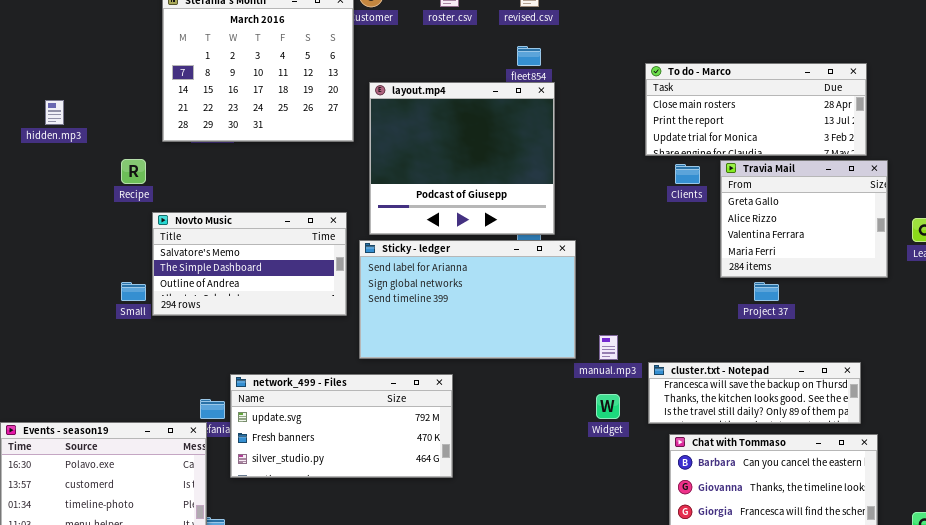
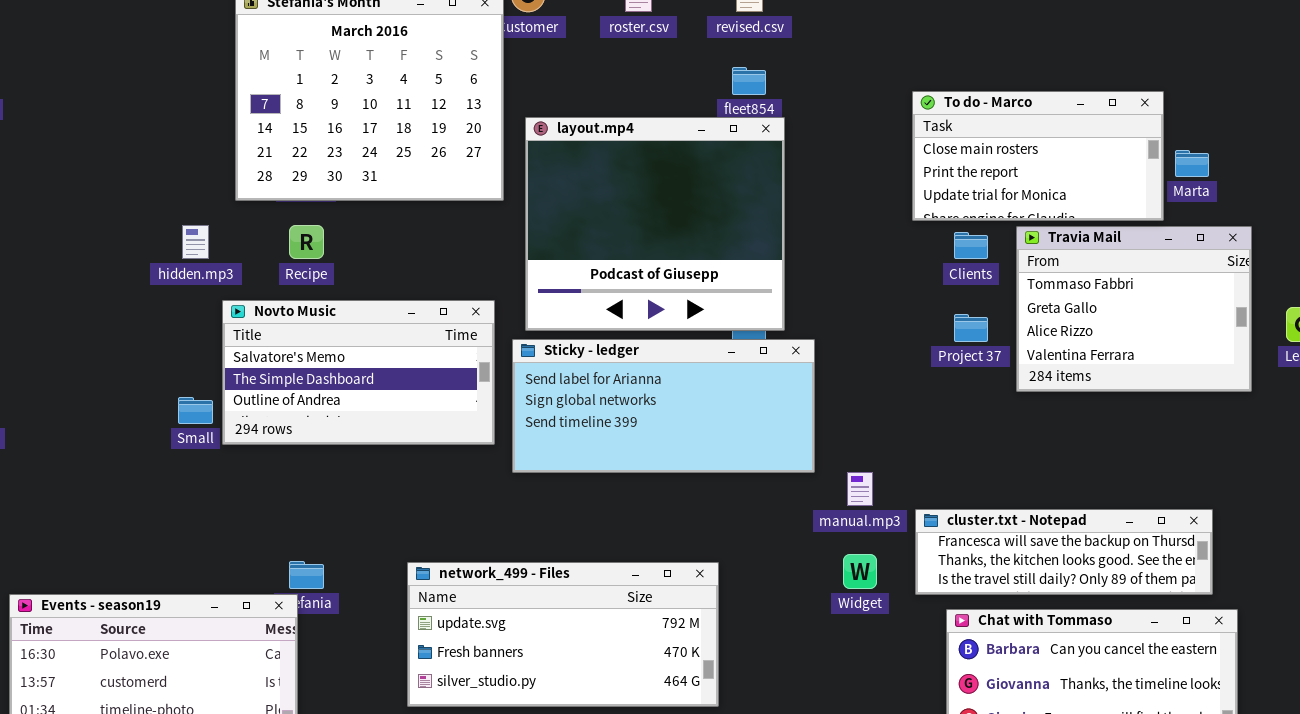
To do - Marco: [645,63,867,156] -> [912,91,1164,221], resized
hidden.mp3: [45,100,64,125] -> [182,225,209,259], moved
Recipe: [121,159,146,184] -> [289,225,324,259], moved
Travia Mail: [720,160,888,278] -> [1016,226,1252,392], scrolled up 1 row
Sticky - ledger: [359,240,576,359] -> [512,339,815,473], resized
Project 37: [754,282,779,301] -> [954,314,988,342], moved
network_499 - Files: [230,374,453,478] -> [407,562,719,707], moved

